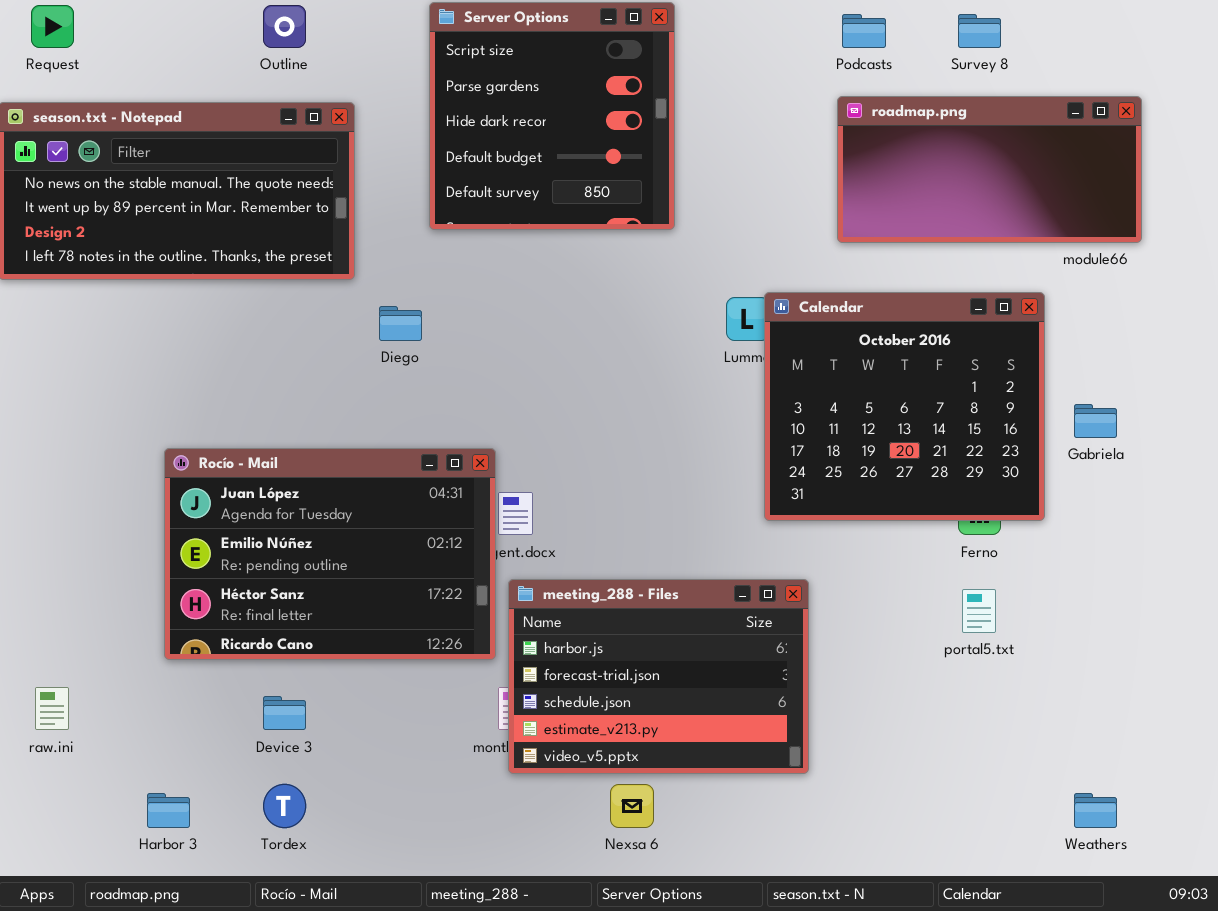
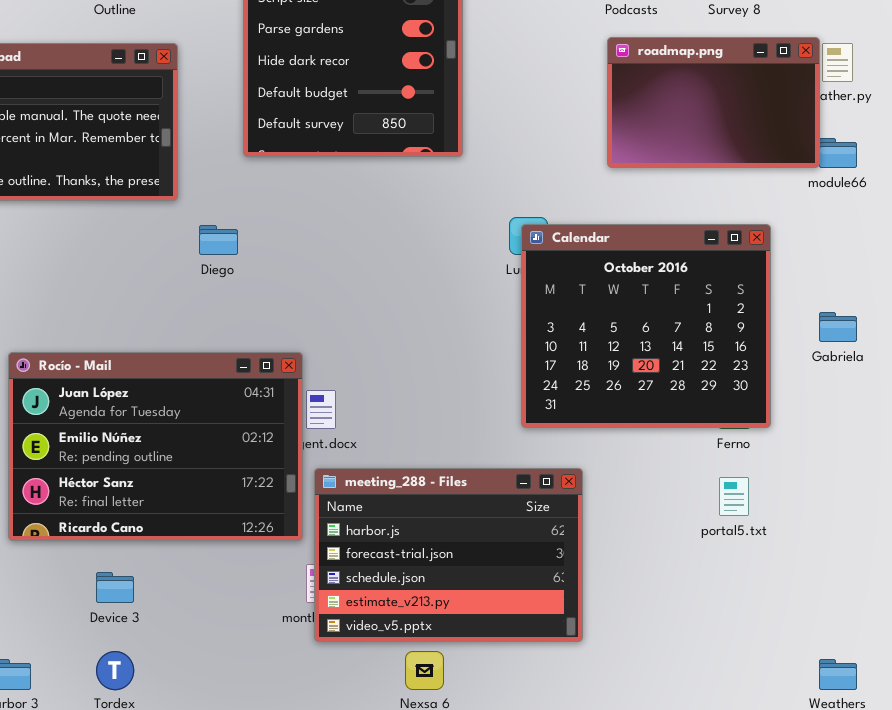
roadmap.png: [837,96,1142,243] -> [607,37,820,168], resized
Calendar: [764,292,1045,521] -> [521,224,771,428], moved

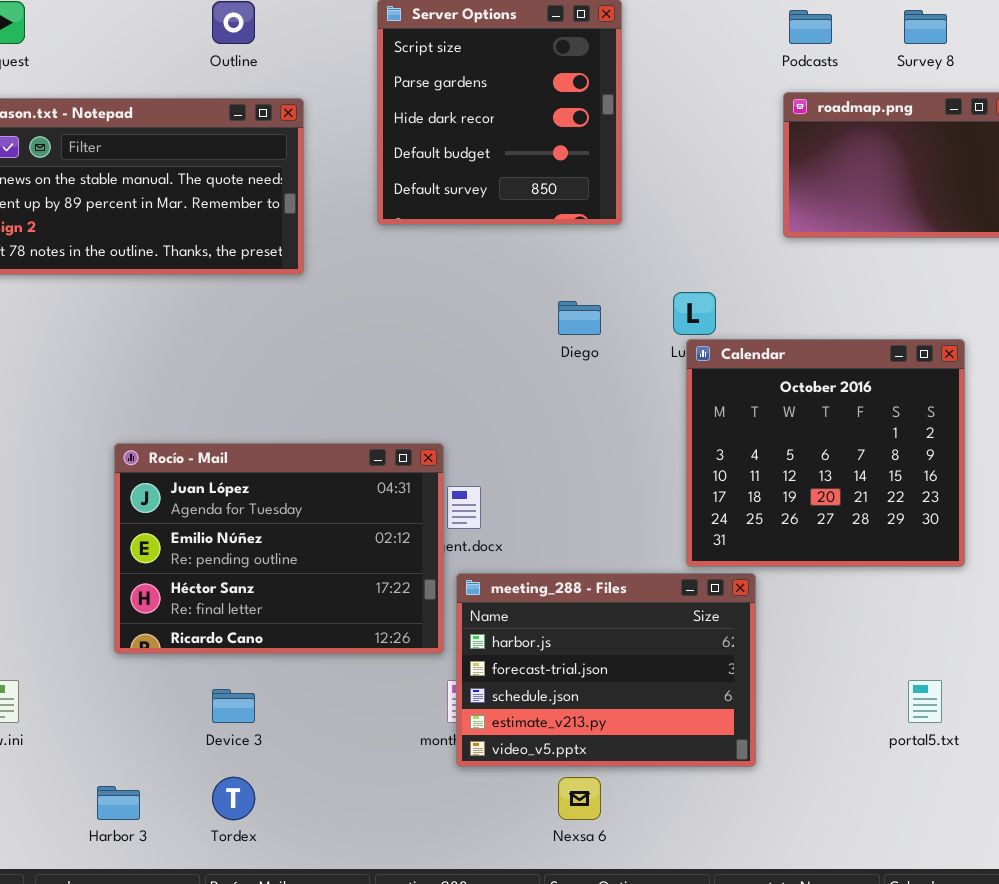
Calendar: [521,224,771,428] -> [686,339,965,567], moved
Diego: [199,225,238,255] -> [558,301,601,335], moved
portal5.txt: [719,477,749,516] -> [908,680,942,723], moved

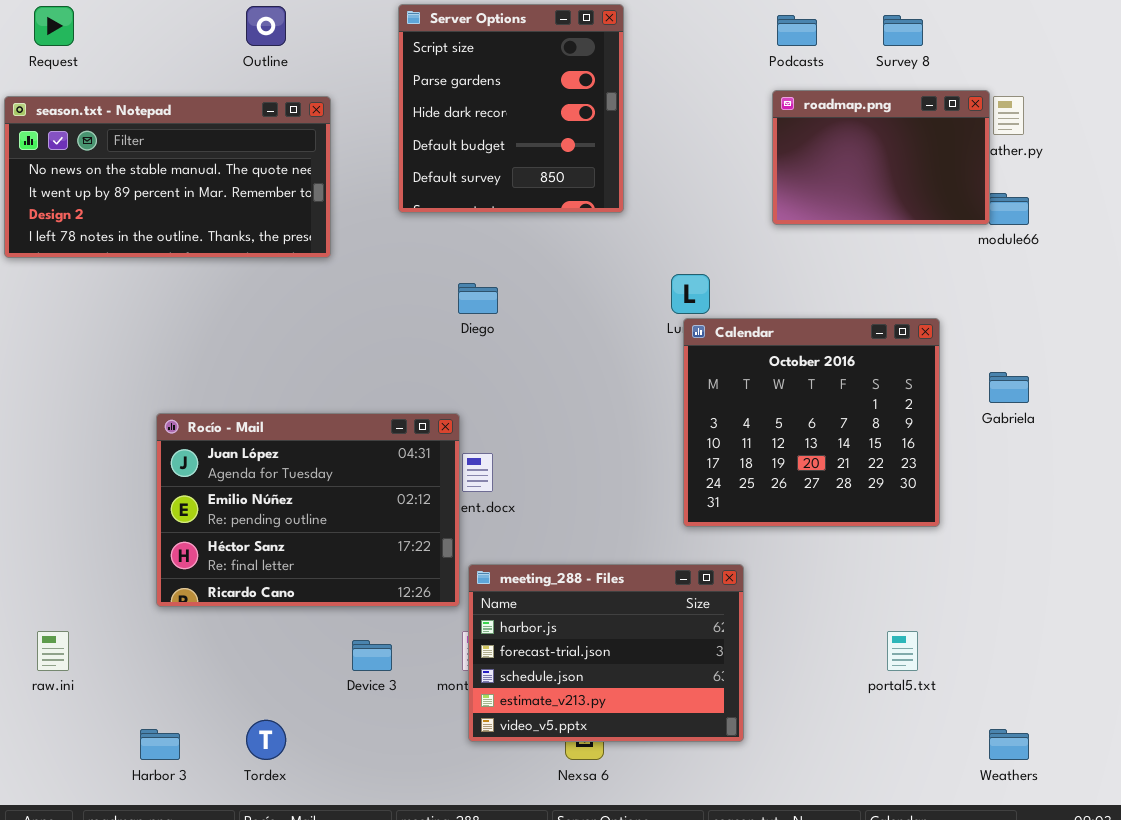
Diego: [558,301,601,335] -> [458,283,498,314], moved
meeting_288 - Files: [456,573,756,767] -> [468,564,744,742], moved
Device 3: [212,689,255,723] -> [352,640,392,671], moved

